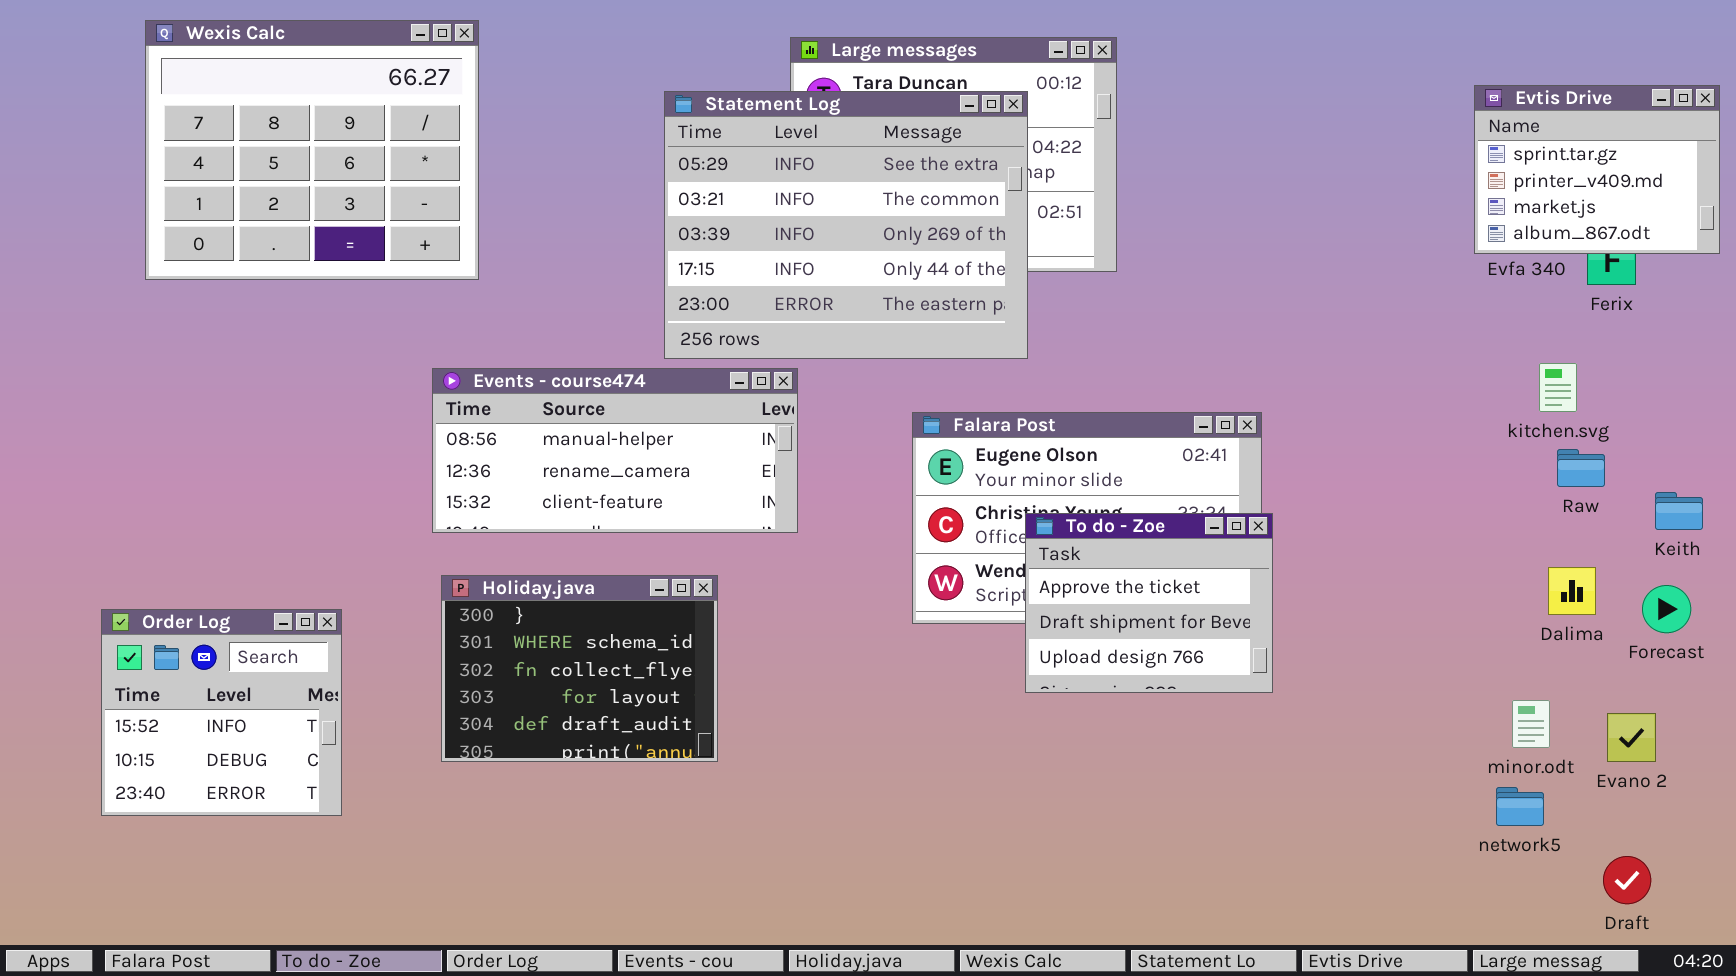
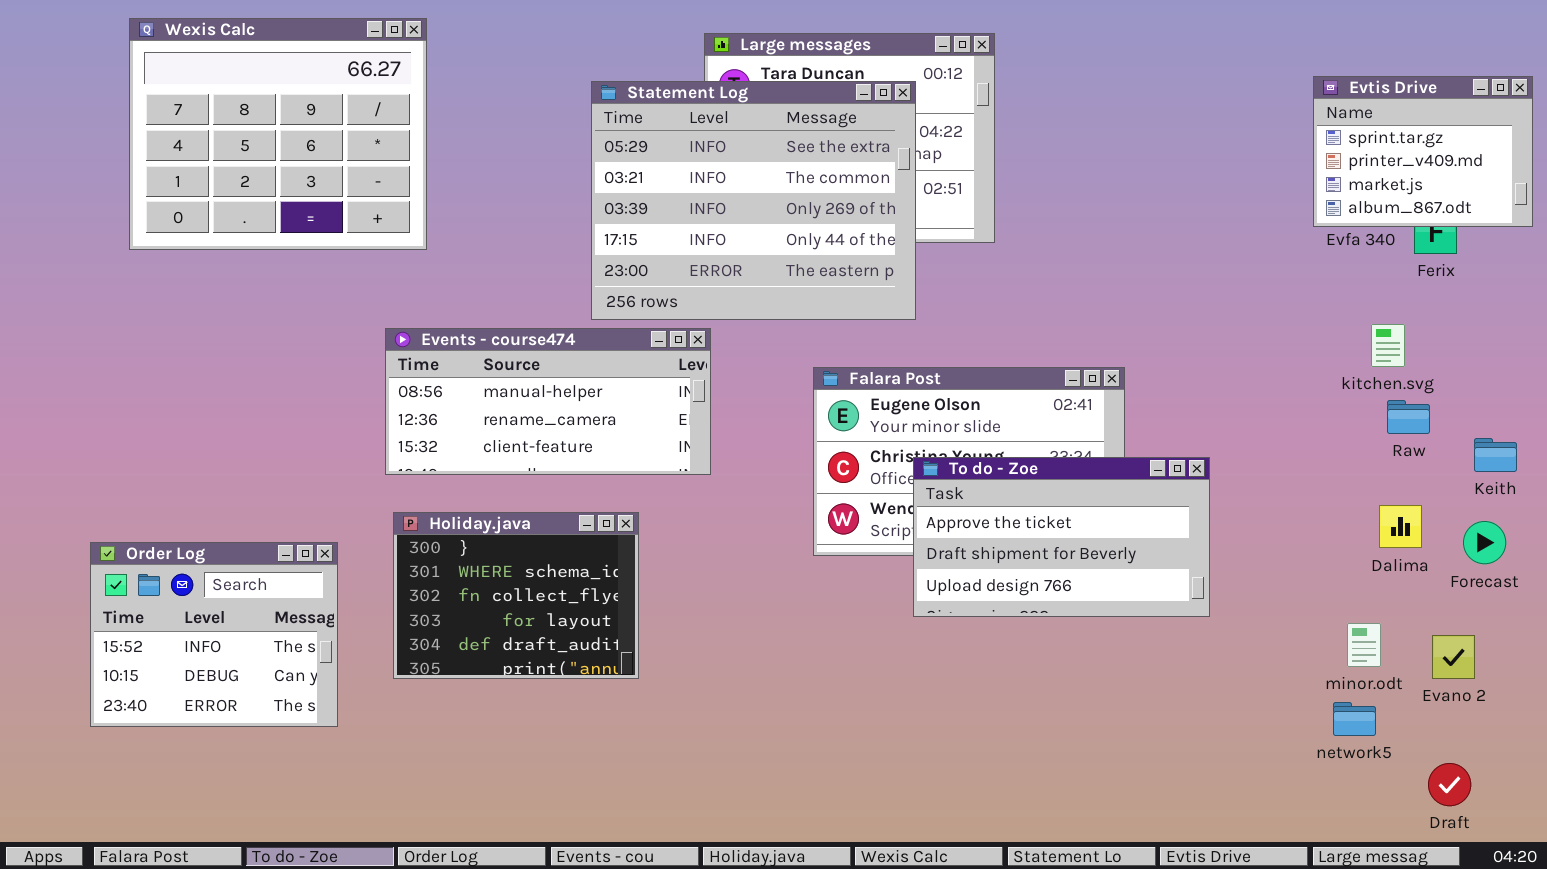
To do - Zoe: [1025,513,1273,693] -> [913,457,1210,617], resized
Order Log: [101,609,342,816] -> [90,542,338,727], resized

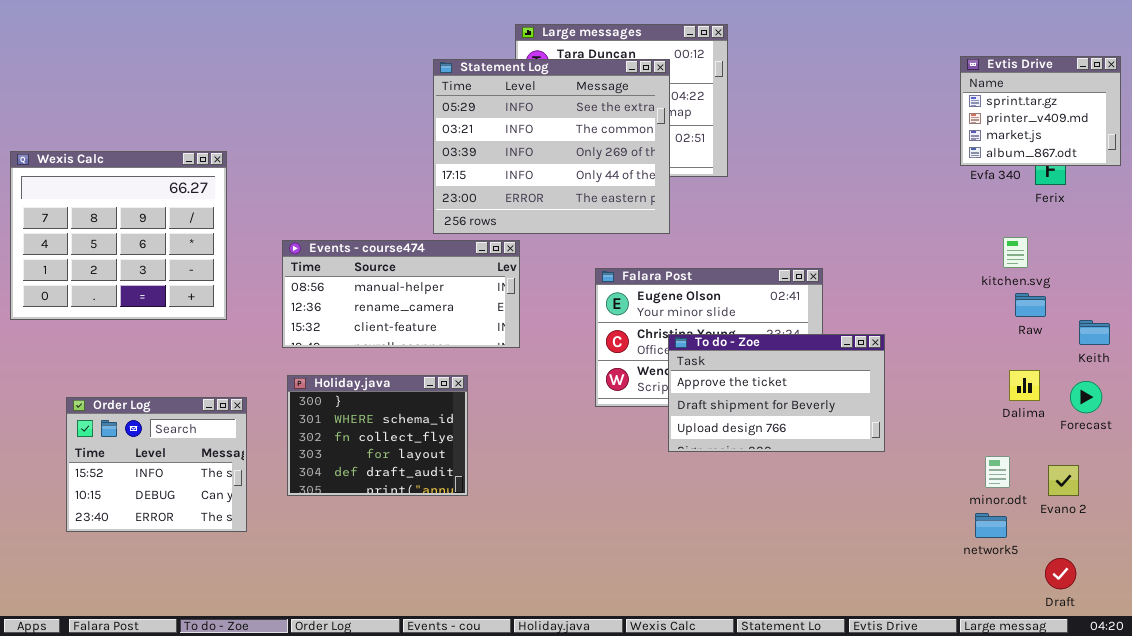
Wexis Calc: [129,18,427,250] -> [10,151,227,320], moved

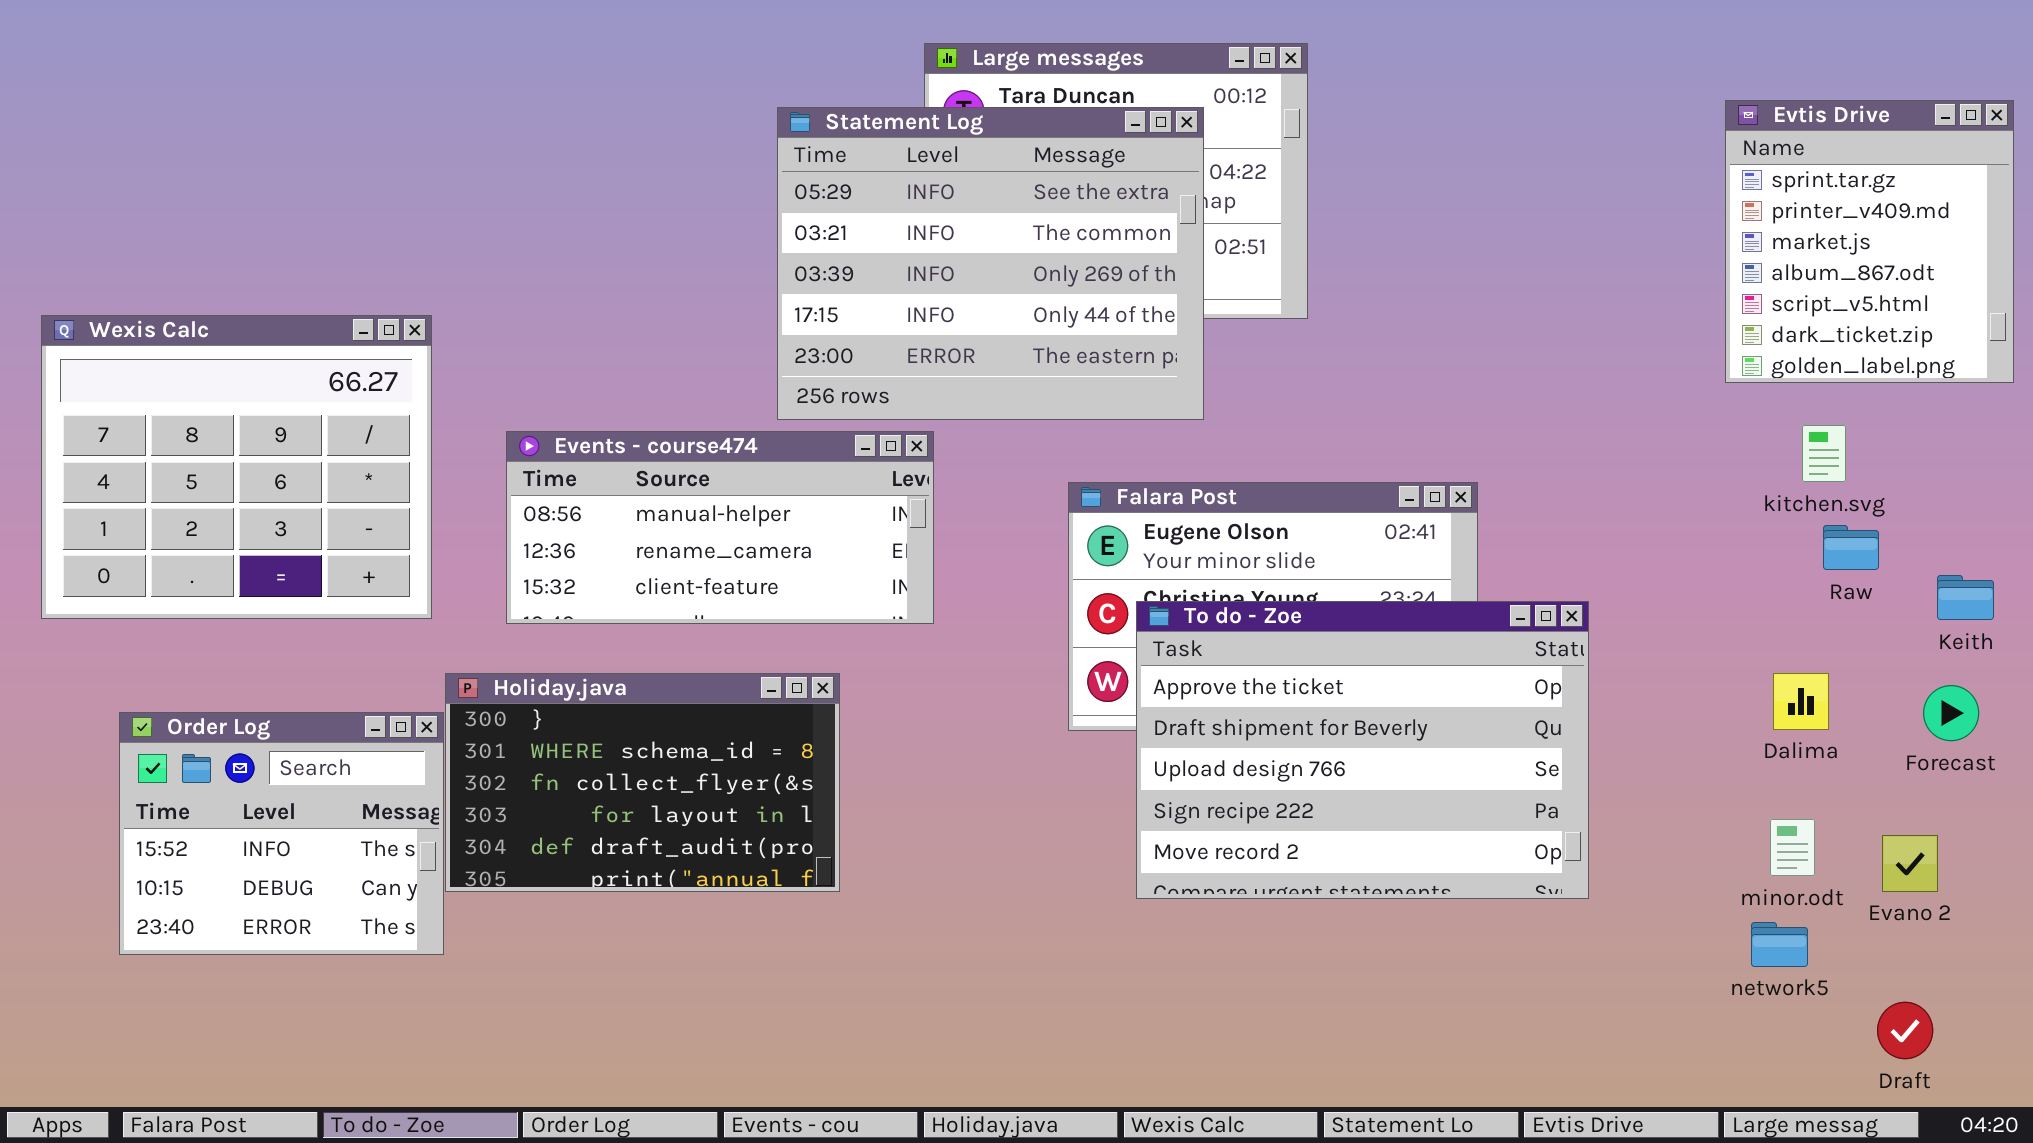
Evtis Drive: [960,56,1121,166] -> [1725,100,2014,383], resized
Wexis Calc: [10,151,227,320] -> [41,315,432,619], moved
To do - Zoe: [668,334,885,452] -> [1136,601,1589,899], resized
Dalima: [1009,370,1040,401] -> [1773,673,1829,730], moved
Holiday.java: [287,375,468,496] -> [445,673,840,892], resized

